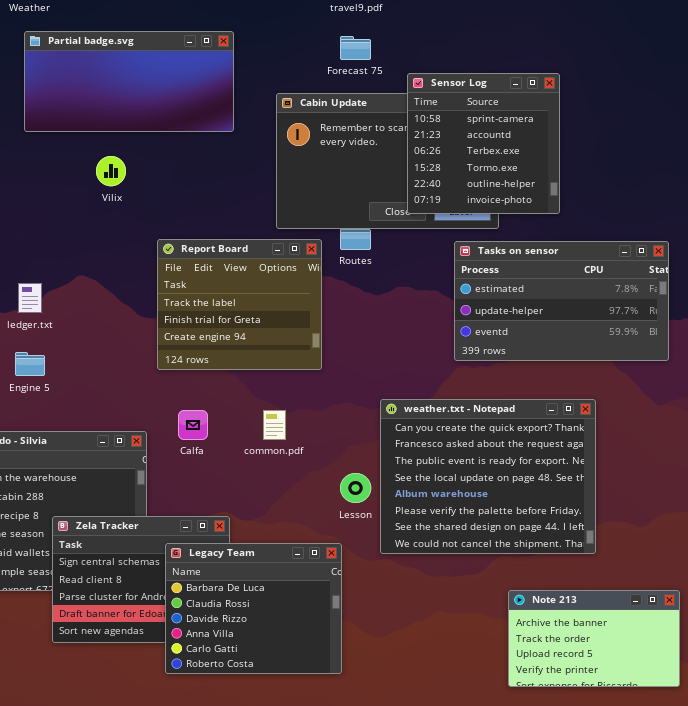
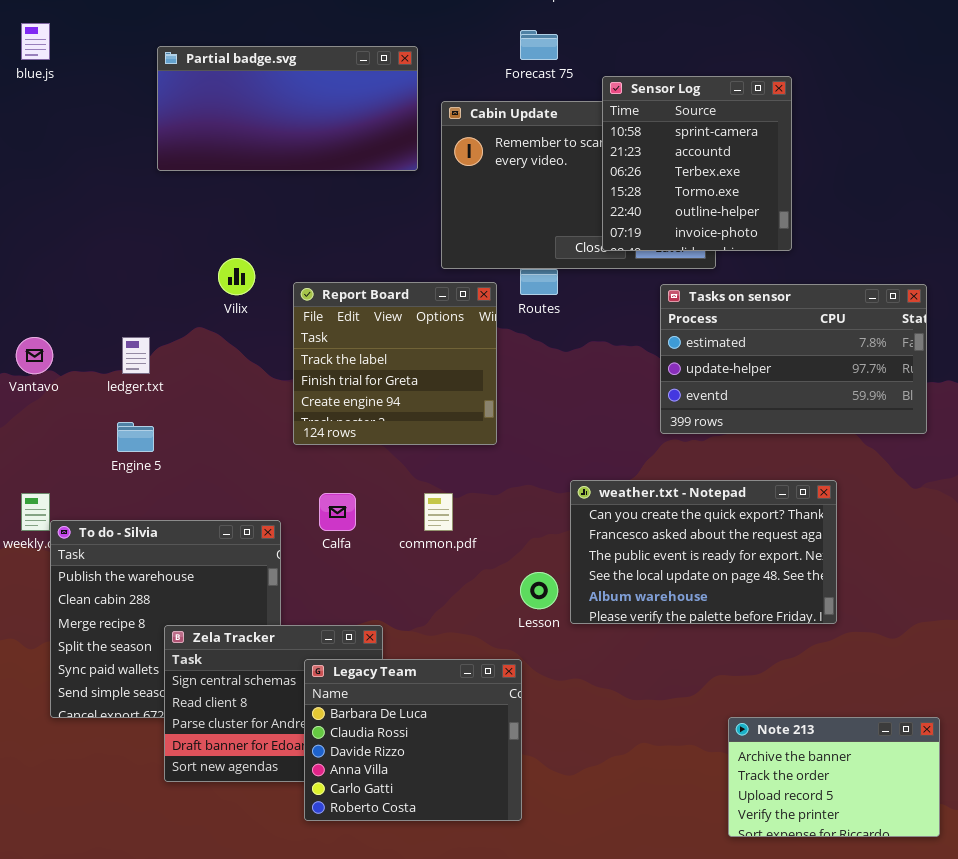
Partial badge.svg: [24,31,234,132] -> [157,46,418,171], moved
Vilix: [96,156,126,186] -> [218,258,255,295], moved
weather.txt - Notepad: [380,399,596,554] -> [570,480,837,624], resized

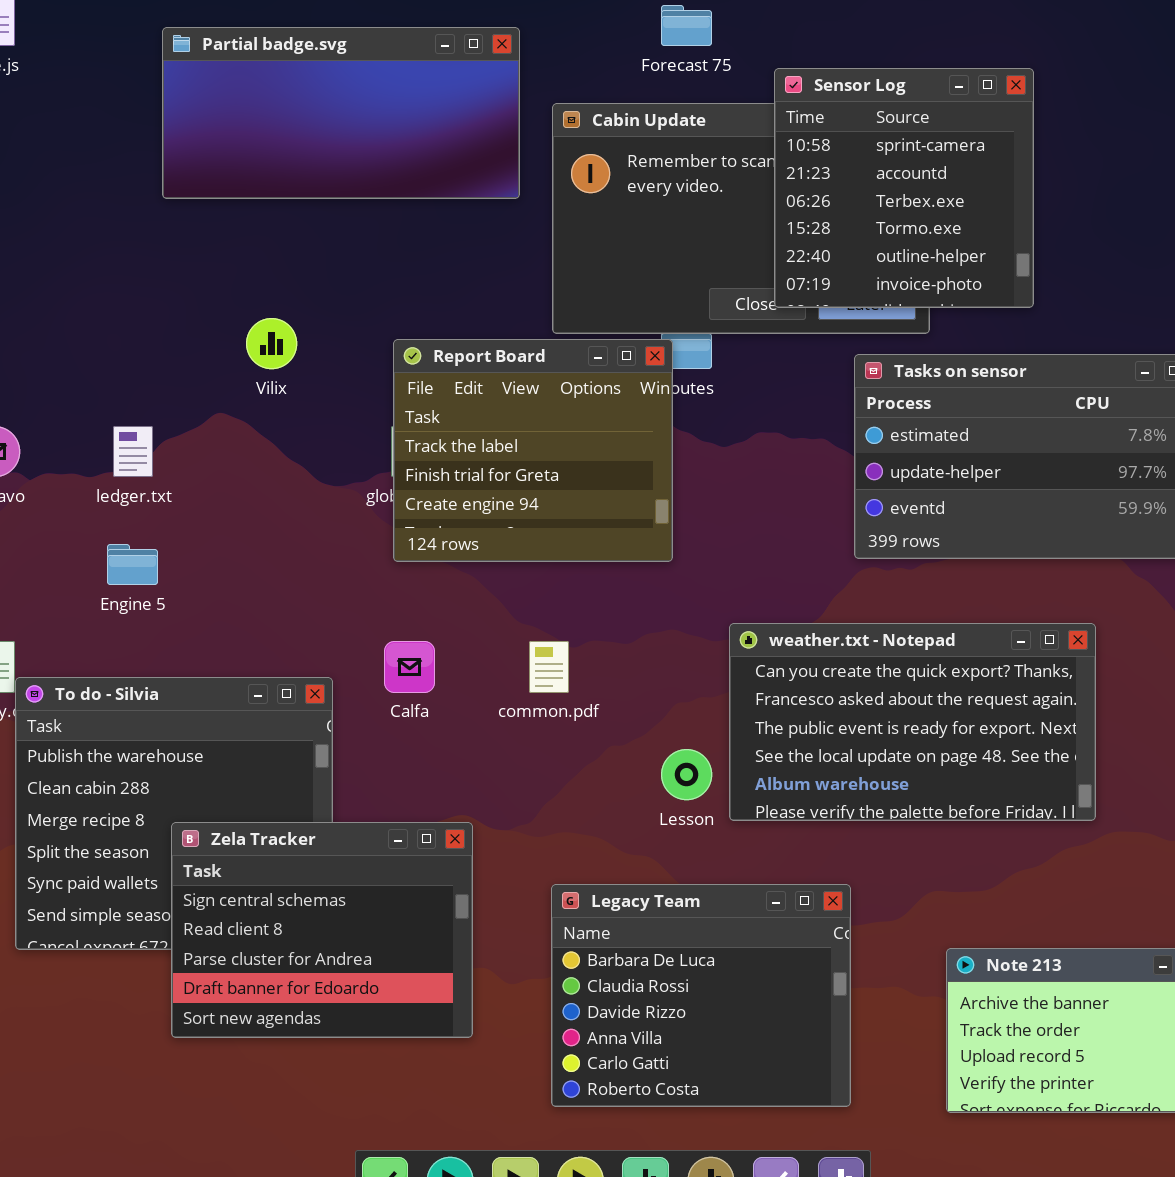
Report Board: [293,282,497,445] -> [393,339,673,562], moved
Legacy Team: [304,659,522,821] -> [551,884,851,1107], moved

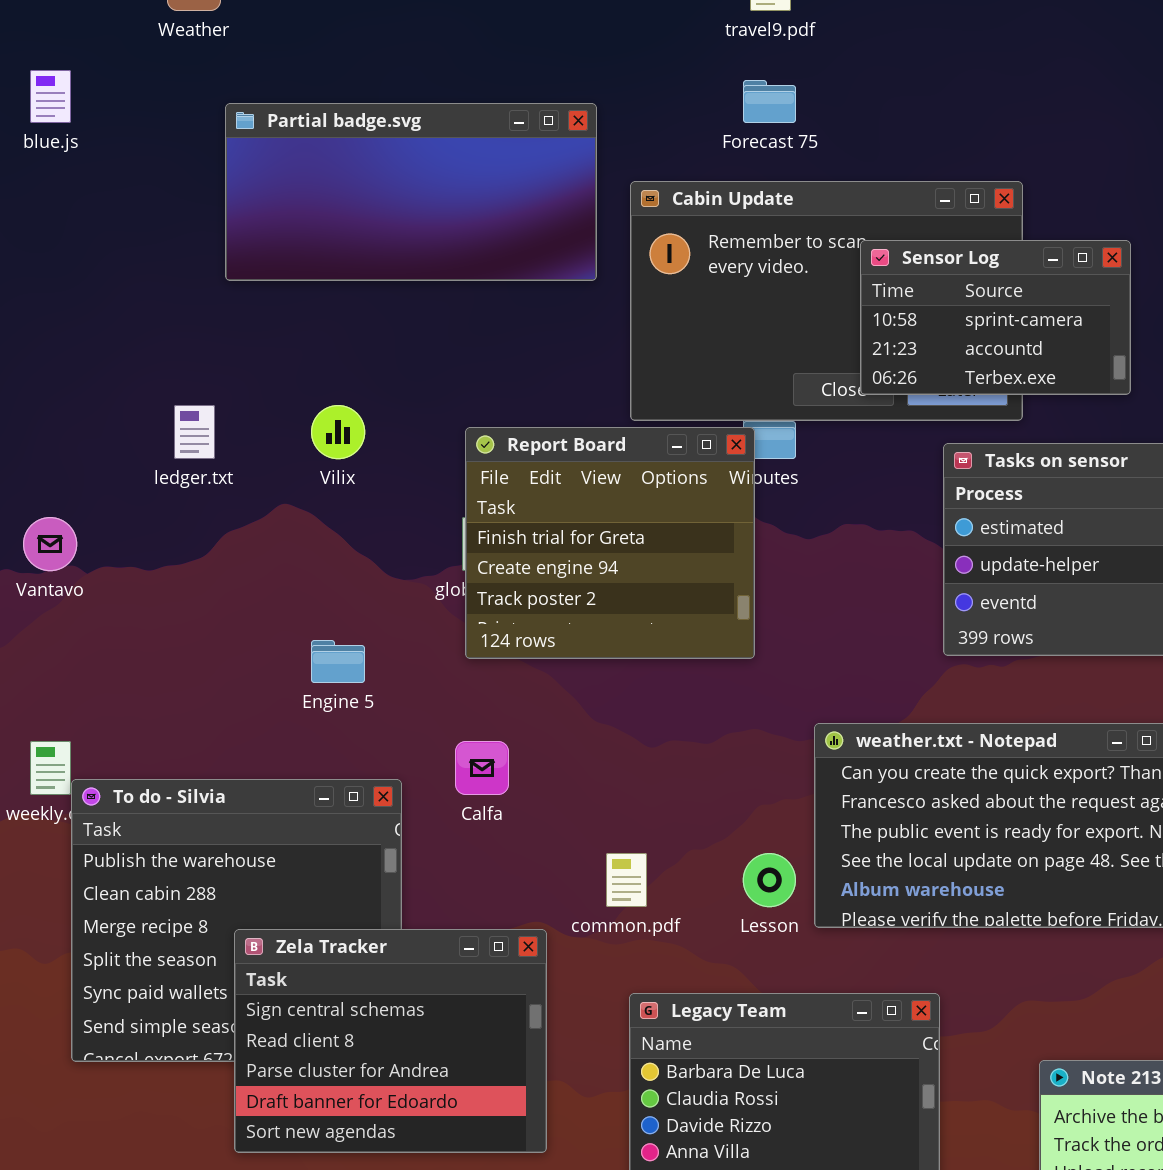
Sensor Log: [774,68,1034,308] -> [860,240,1131,395], resized
Report Board: [393,339,673,562] -> [465,427,755,659], scrolled down 1 row
ledger.txt: [113,426,153,477] -> [174,405,215,459], moved
Engine 5: [107,544,158,585] -> [311,640,365,683], moved
common.pdf: [529,641,569,693] -> [606,853,647,907], moved

